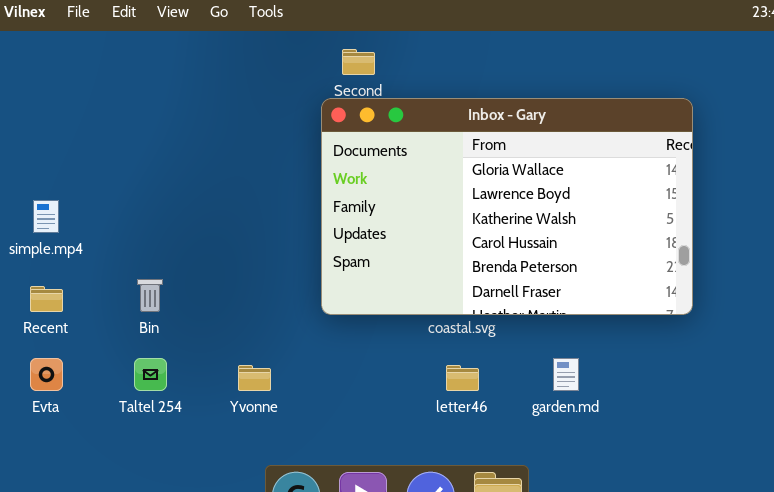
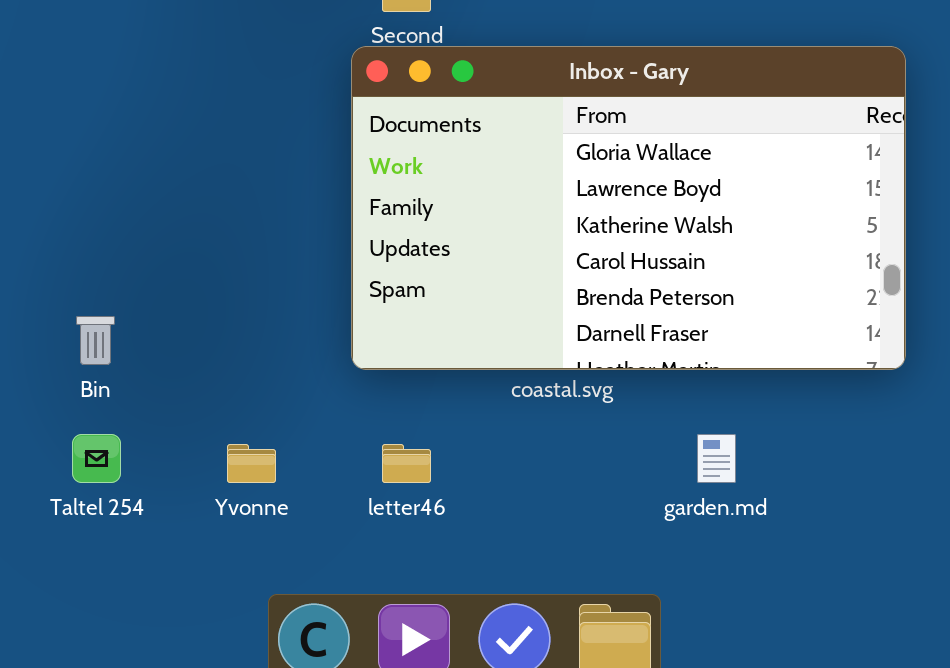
letter46: [446,365,479,391] -> [382,444,431,483], moved

